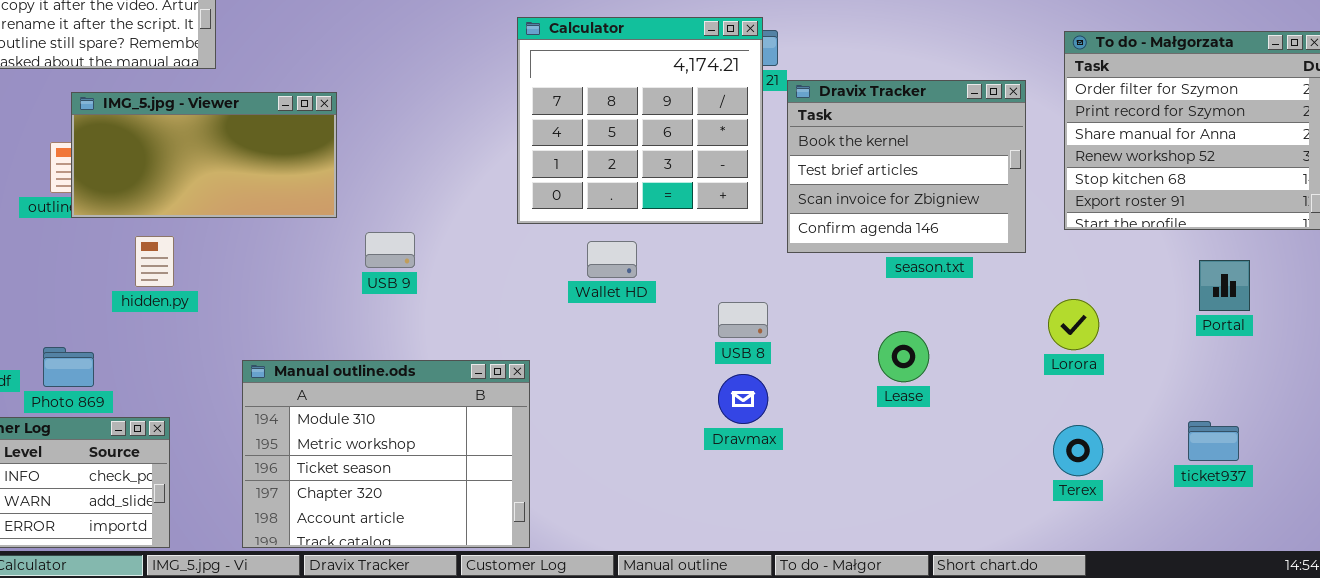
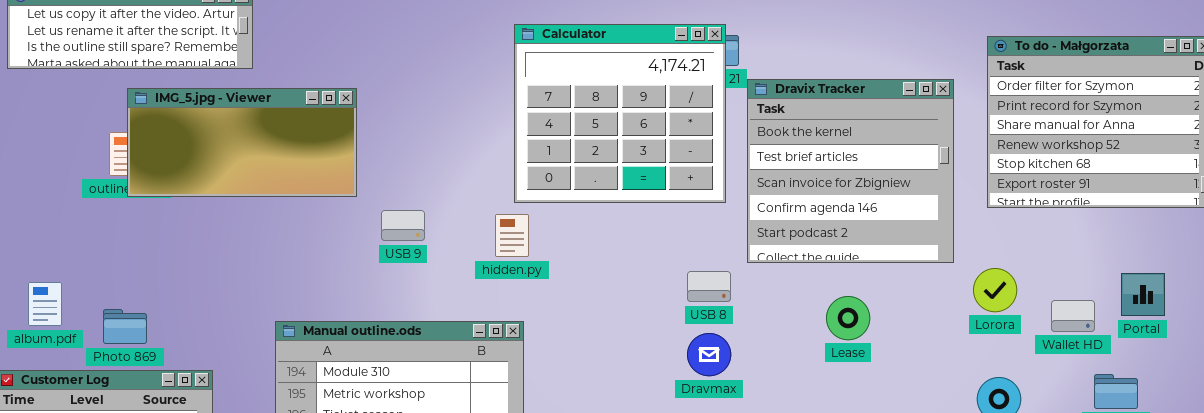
Dravix Tracker: [787,80,1026,253] -> [747,79,954,263], resized
hidden.py: [135,236,174,287] -> [495,214,529,257], moved
Wallet HD: [587,241,637,278] -> [1051,300,1095,332], moved
Portal: [1199,260,1250,311] -> [1121,273,1165,316], moved

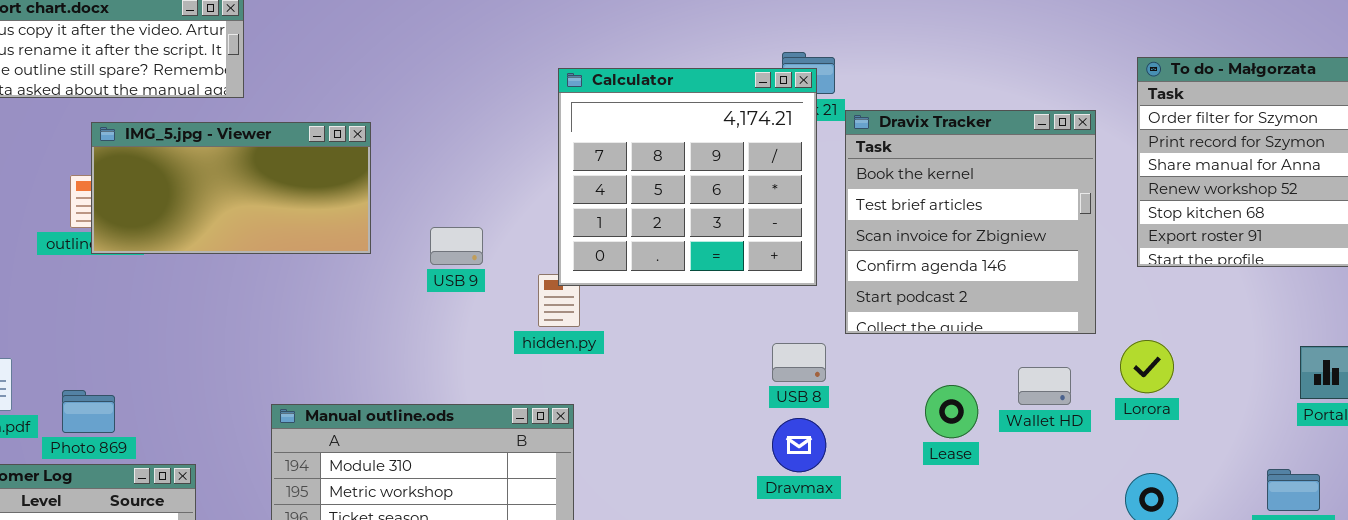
Calculator: [514,24,726,203] -> [558,68,817,286], moved
USB 9: [381,210,425,241] -> [430,227,483,265], moved
Lease: [826,296,870,340] -> [925,385,978,438], moved
Wallet HD: [1051,300,1095,332] -> [1018,367,1071,405], moved

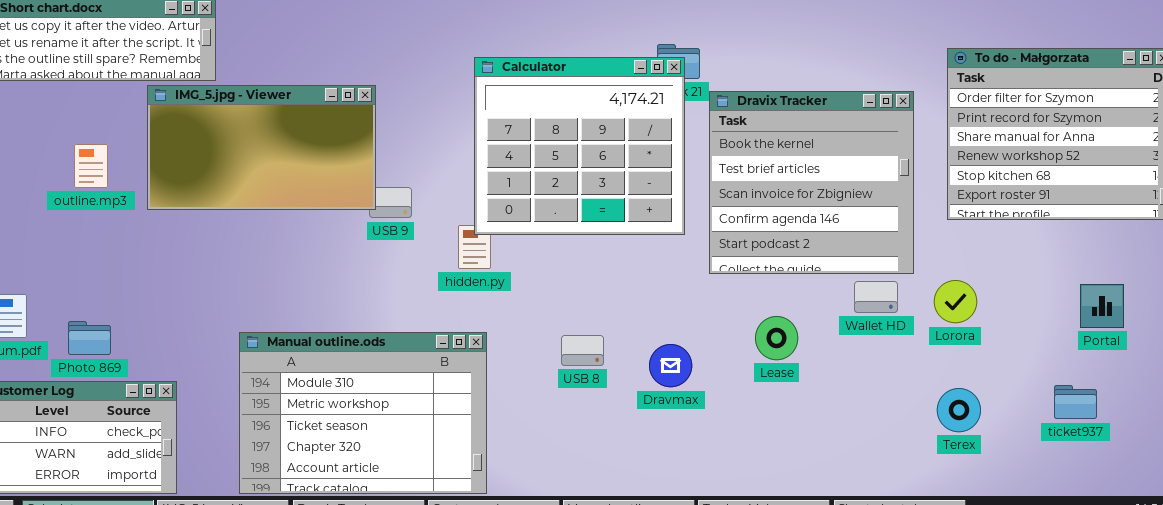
IMG_5.jpg - Viewer: [91,122,371,254] -> [147,85,376,210], moved, resized
USB 8: [772,343,826,382] -> [561,335,604,366], moved
Wallet HD: [1018,367,1071,405] -> [854,281,898,313], moved
Lease: [925,385,978,438] -> [755,316,798,360], moved

